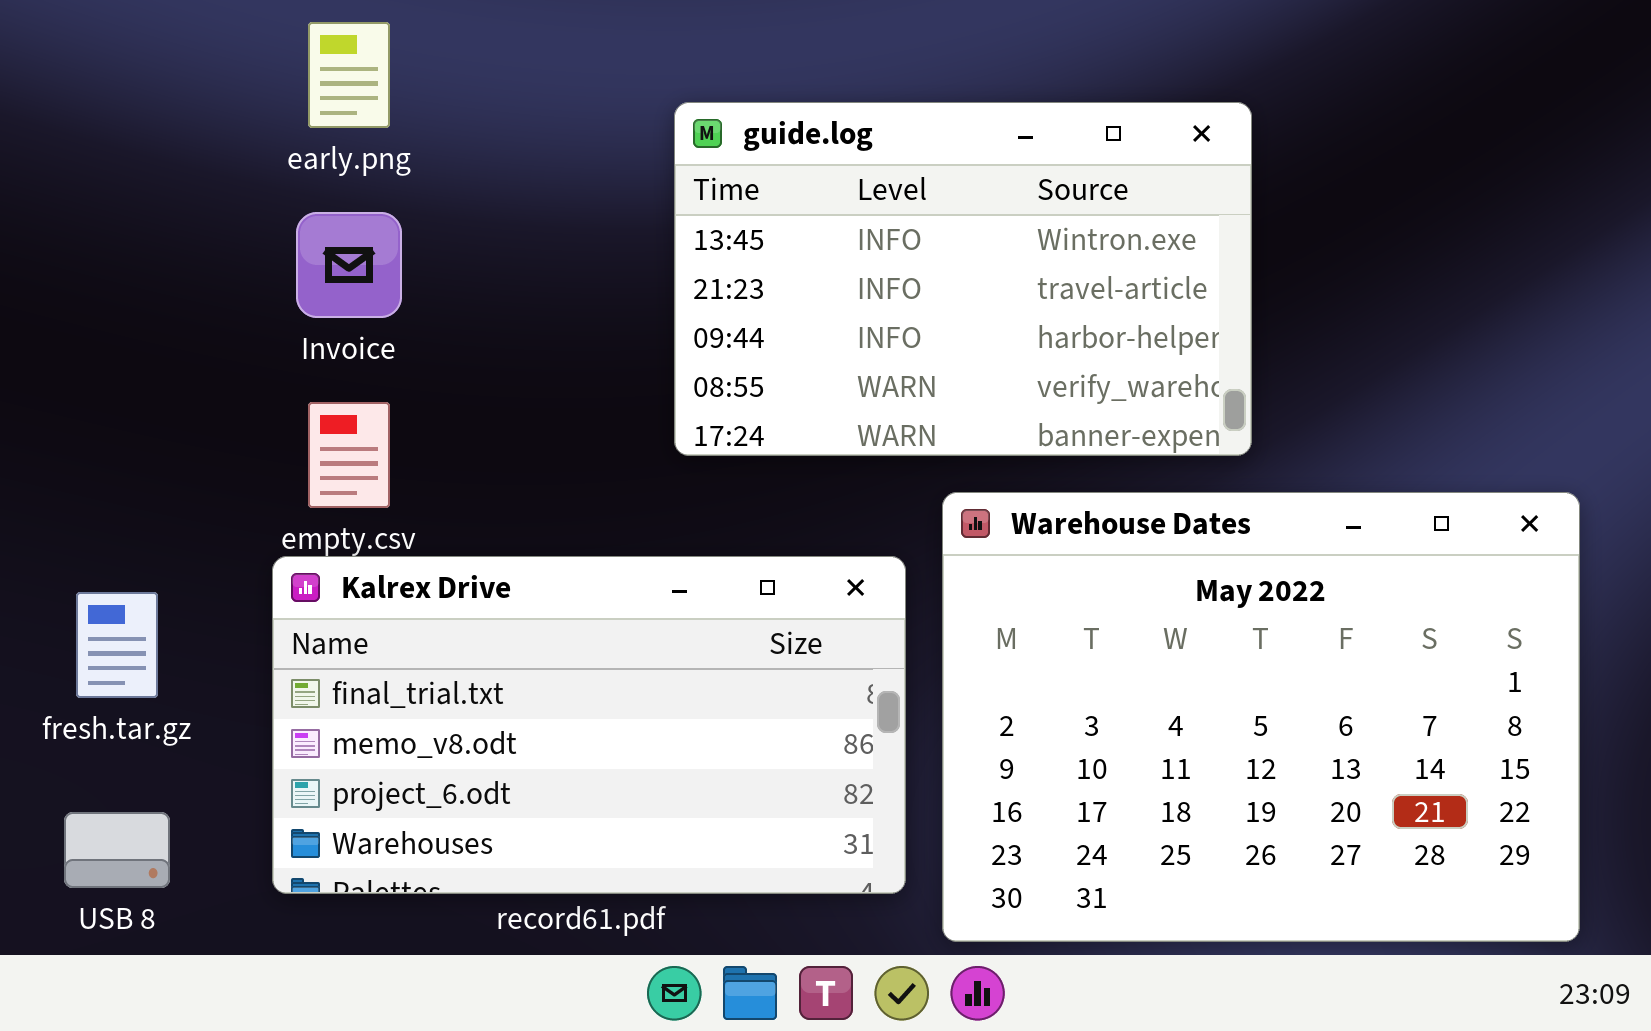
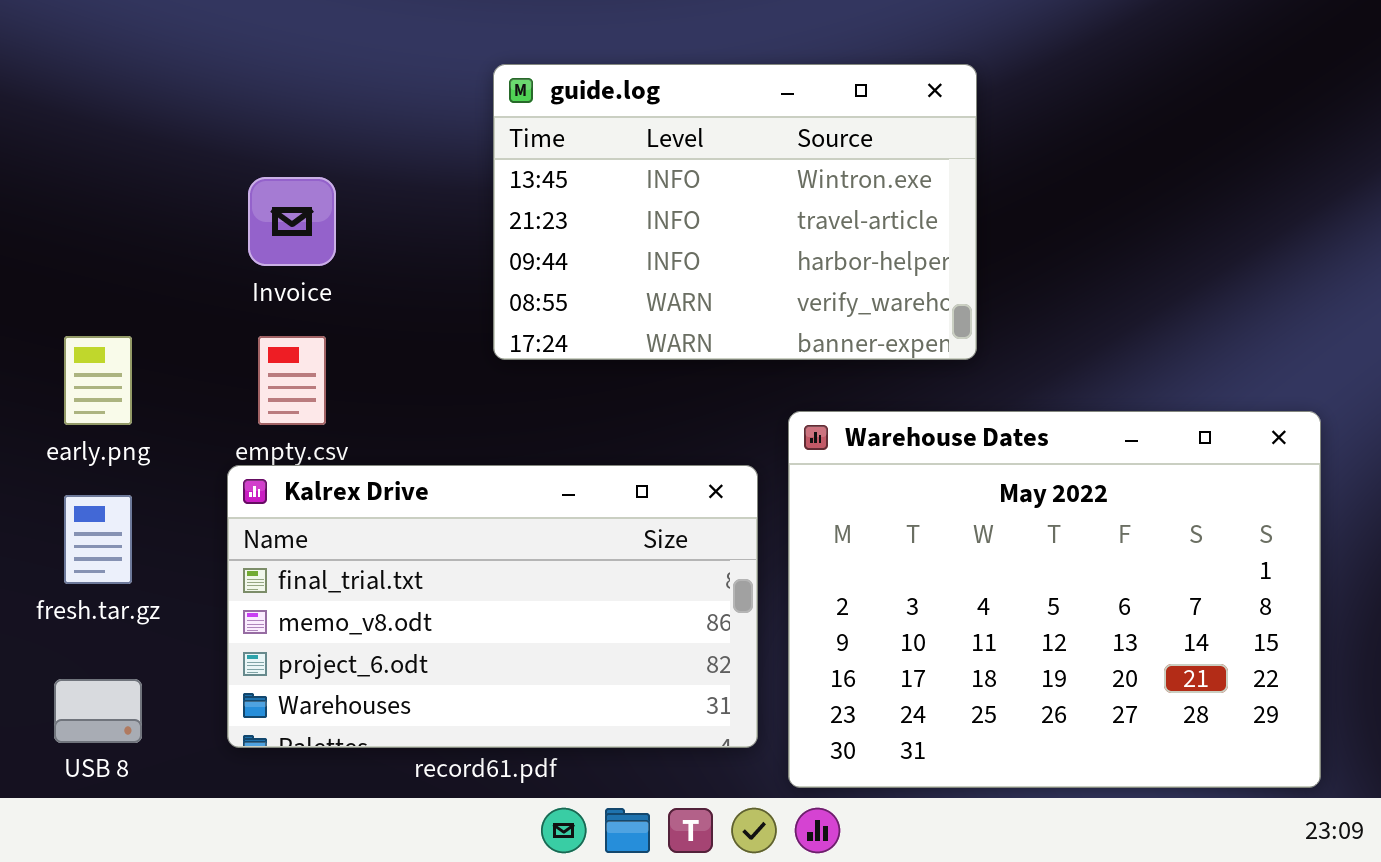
early.png: [308,22,390,128] -> [64,336,132,425], moved
guide.log: [674,102,1252,456] -> [493,64,977,360], moved

